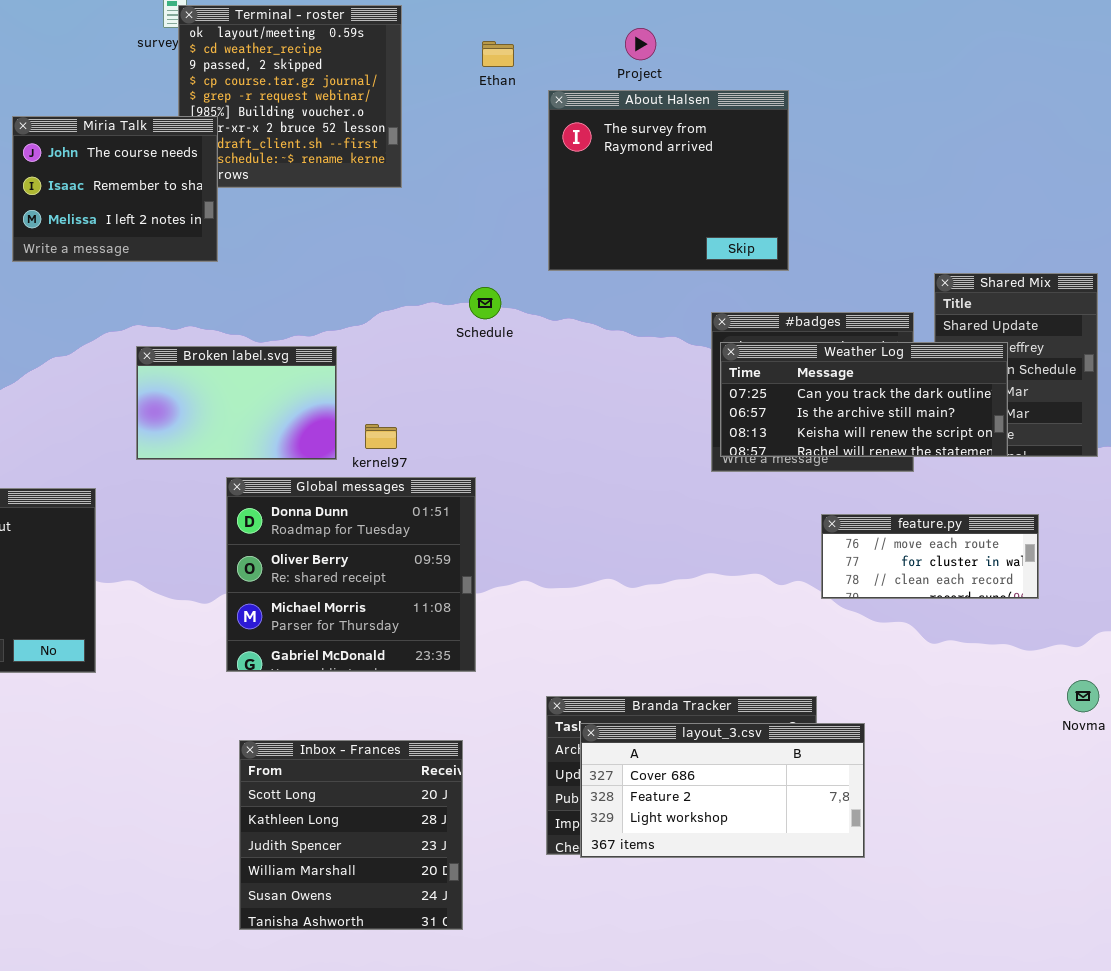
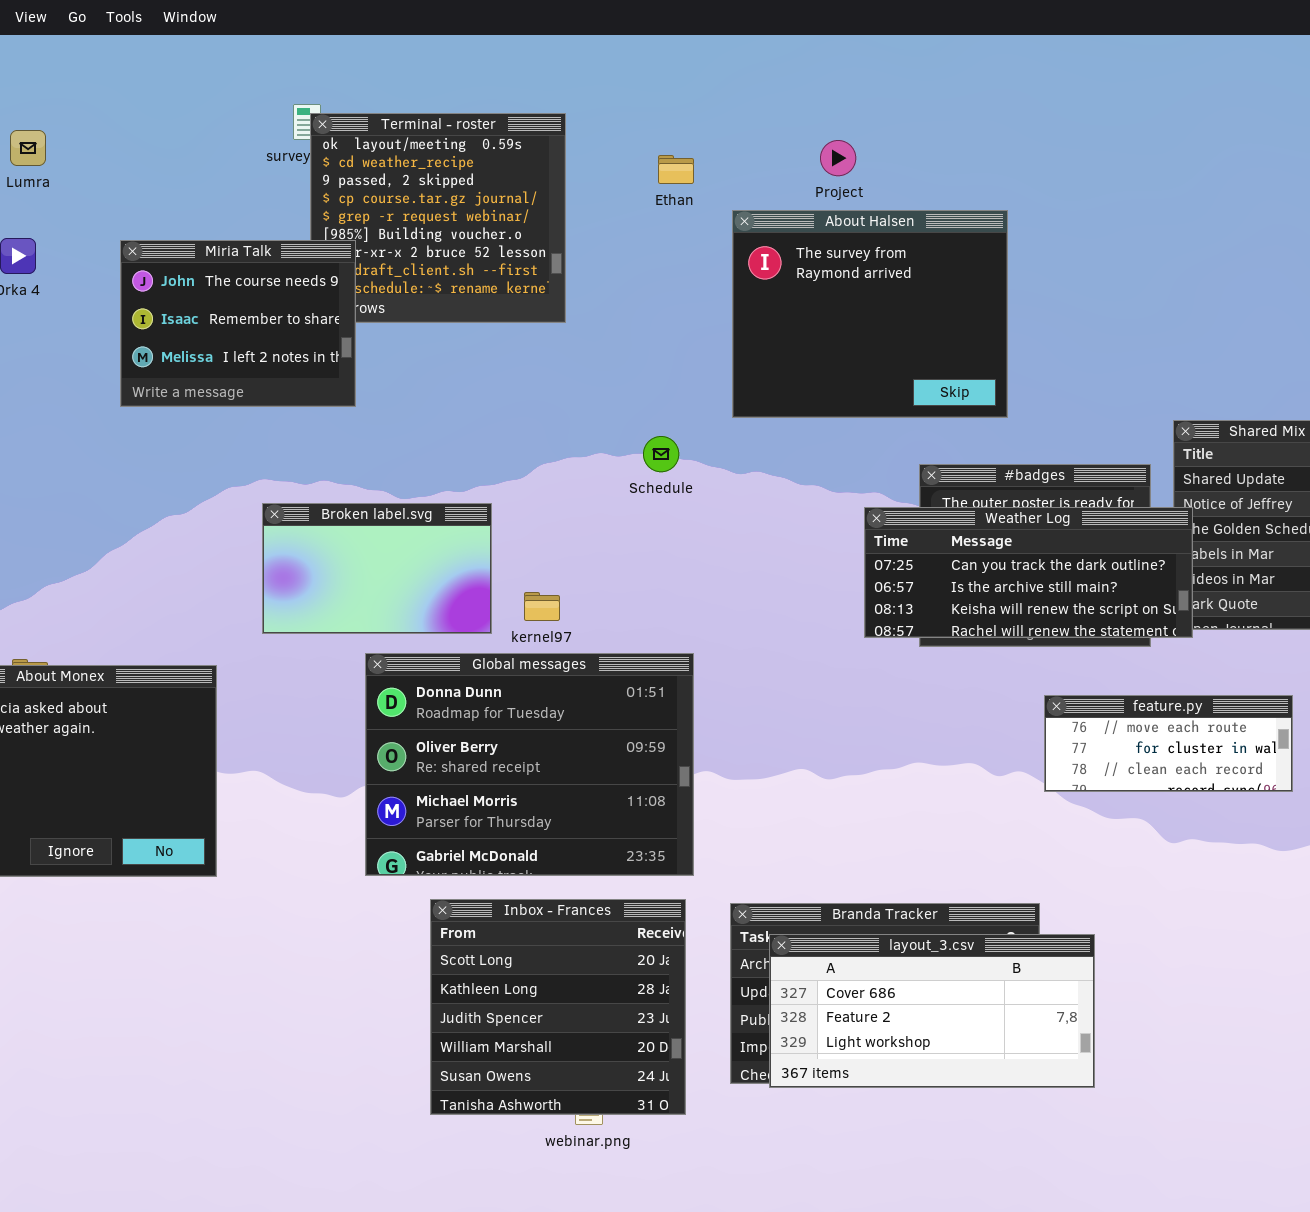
Weather Log: [720,342,1008,457] -> [864,507,1193,638], moved
Global messages: [226,477,476,672] -> [365,653,694,876], resized
Inbox - Frances: [239,740,463,930] -> [430,899,686,1115], moved

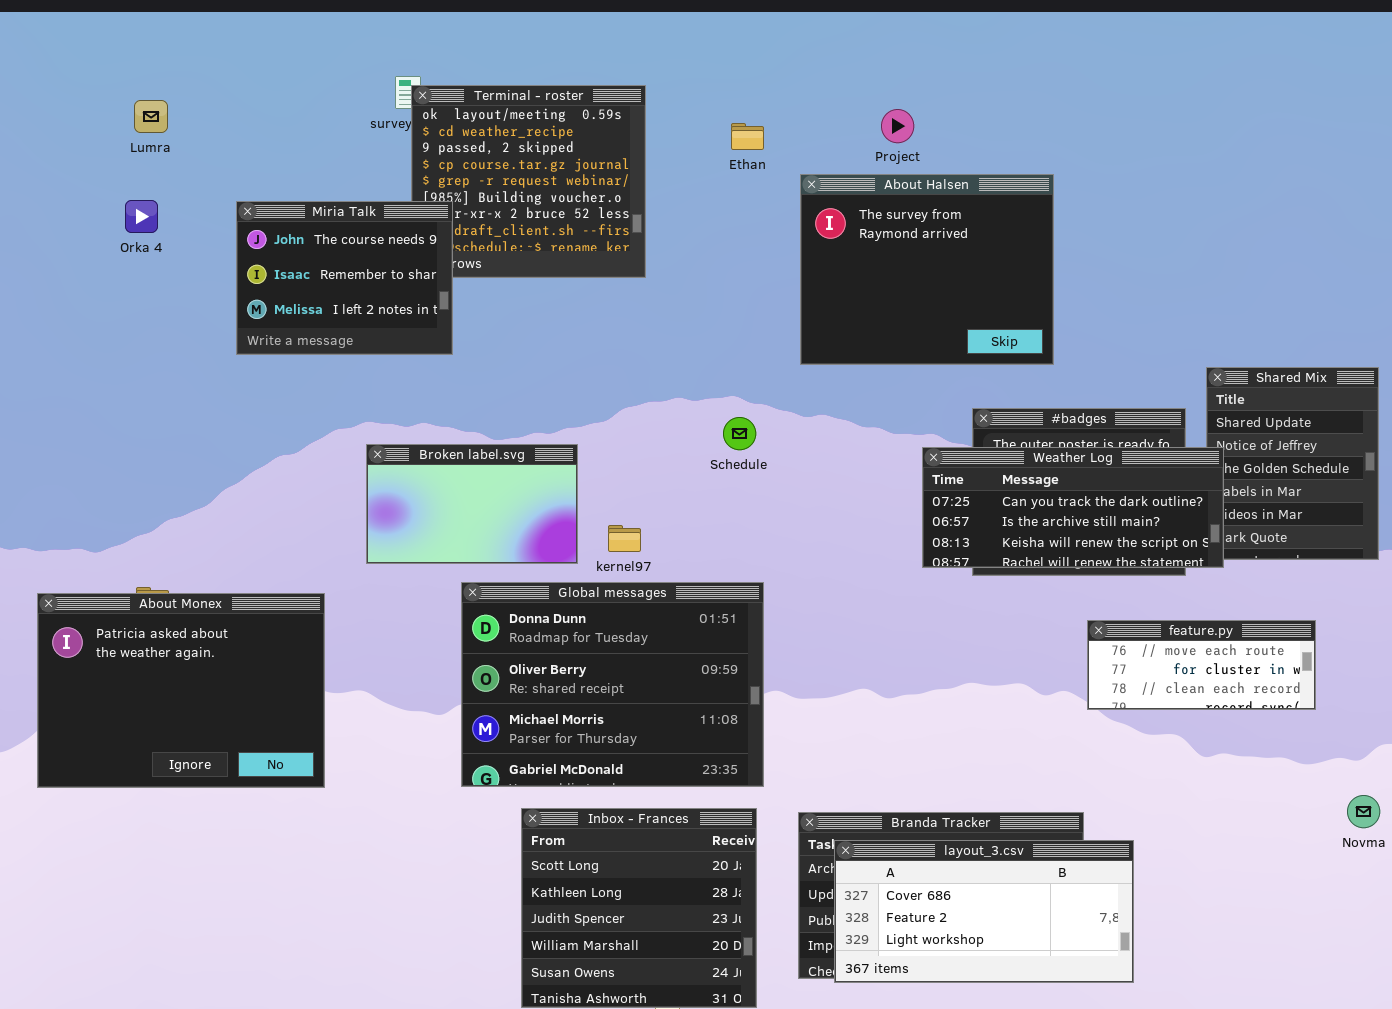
Schedule: [643,436,679,472] -> [723,417,756,450], moved

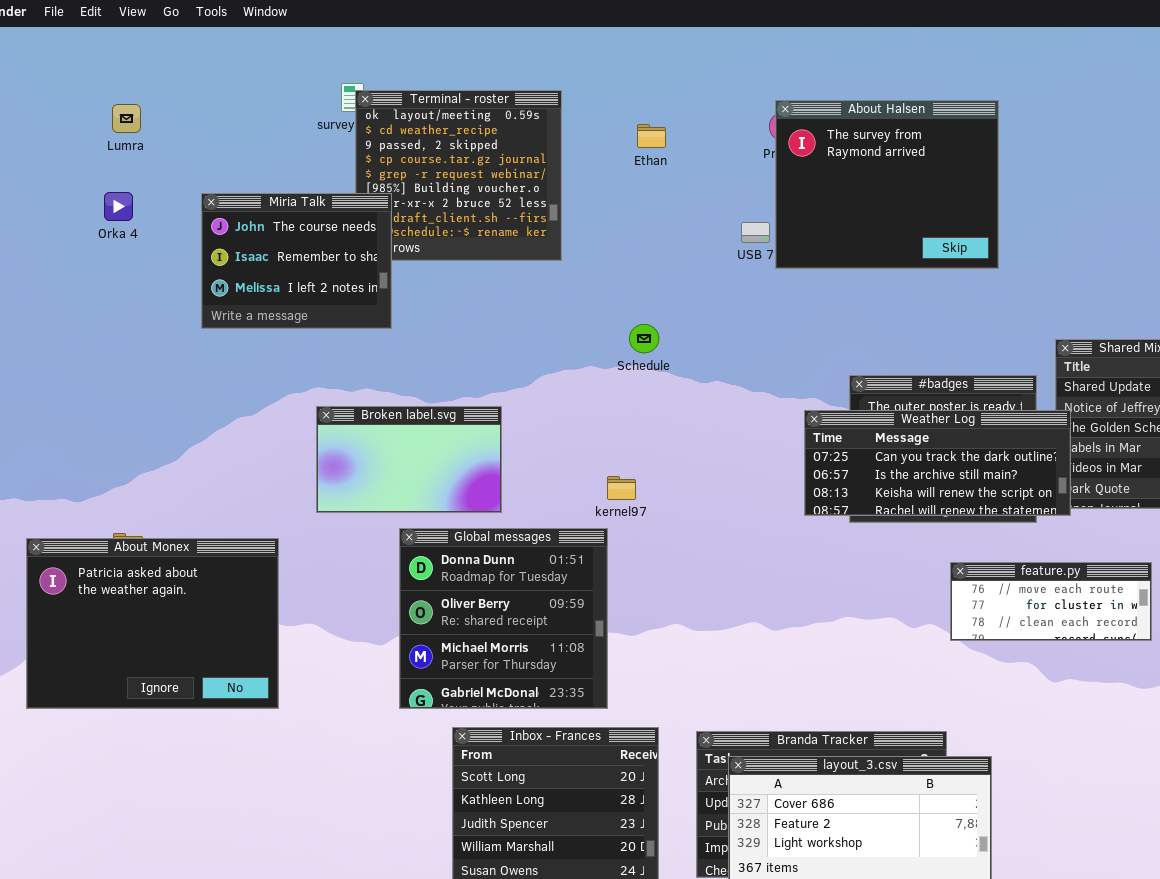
About Halsen: [800,174,1054,365] -> [775,100,999,269], moved
Schedule: [723,417,756,450] -> [629,324,659,353], moved
kernel97: [608,525,641,552] -> [607,476,636,500], moved
Global messages: [461,582,764,787] -> [399,528,608,709], resized

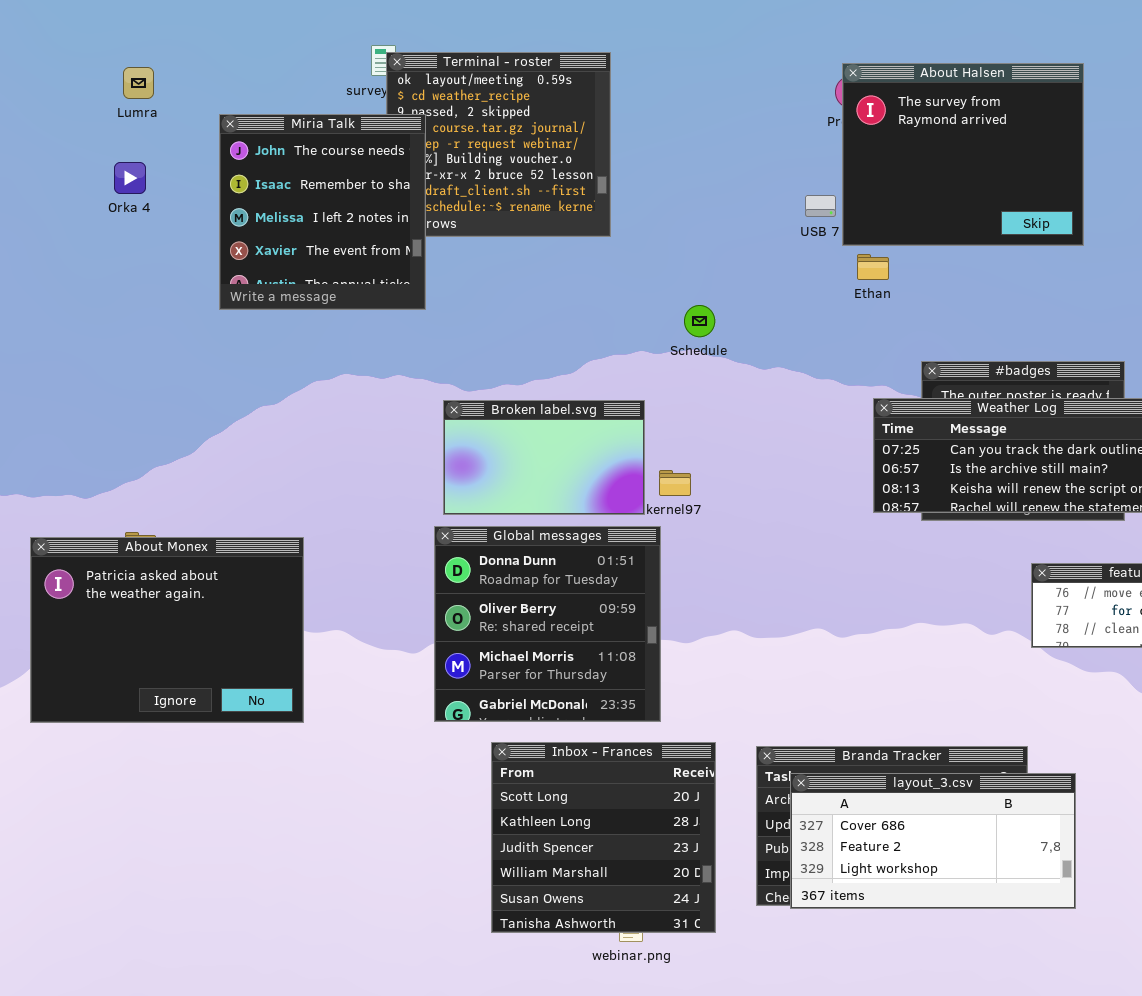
Ethan: [637,124,666,148] -> [857,254,889,280], moved
Miria Talk: [201,193,392,329] -> [219,114,426,310], resized
Broken label.svg: [316,406,502,513] -> [443,400,645,515], moved

